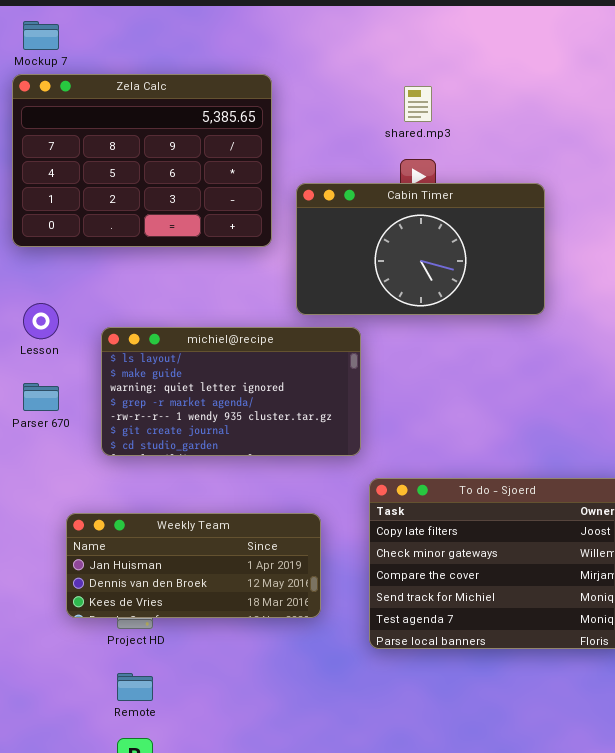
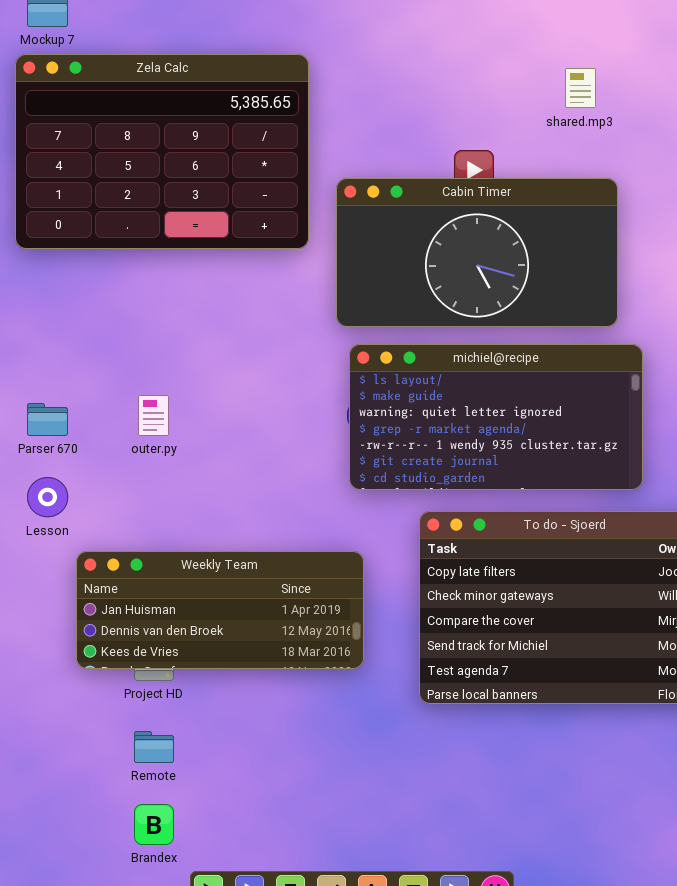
shared.mp3: [404,86,432,122] -> [565,68,596,108], moved
Lesson: [23,303,59,339] -> [27,477,68,517], moved
michiel@recipe: [101,327,361,456] -> [349,344,643,490], moved

